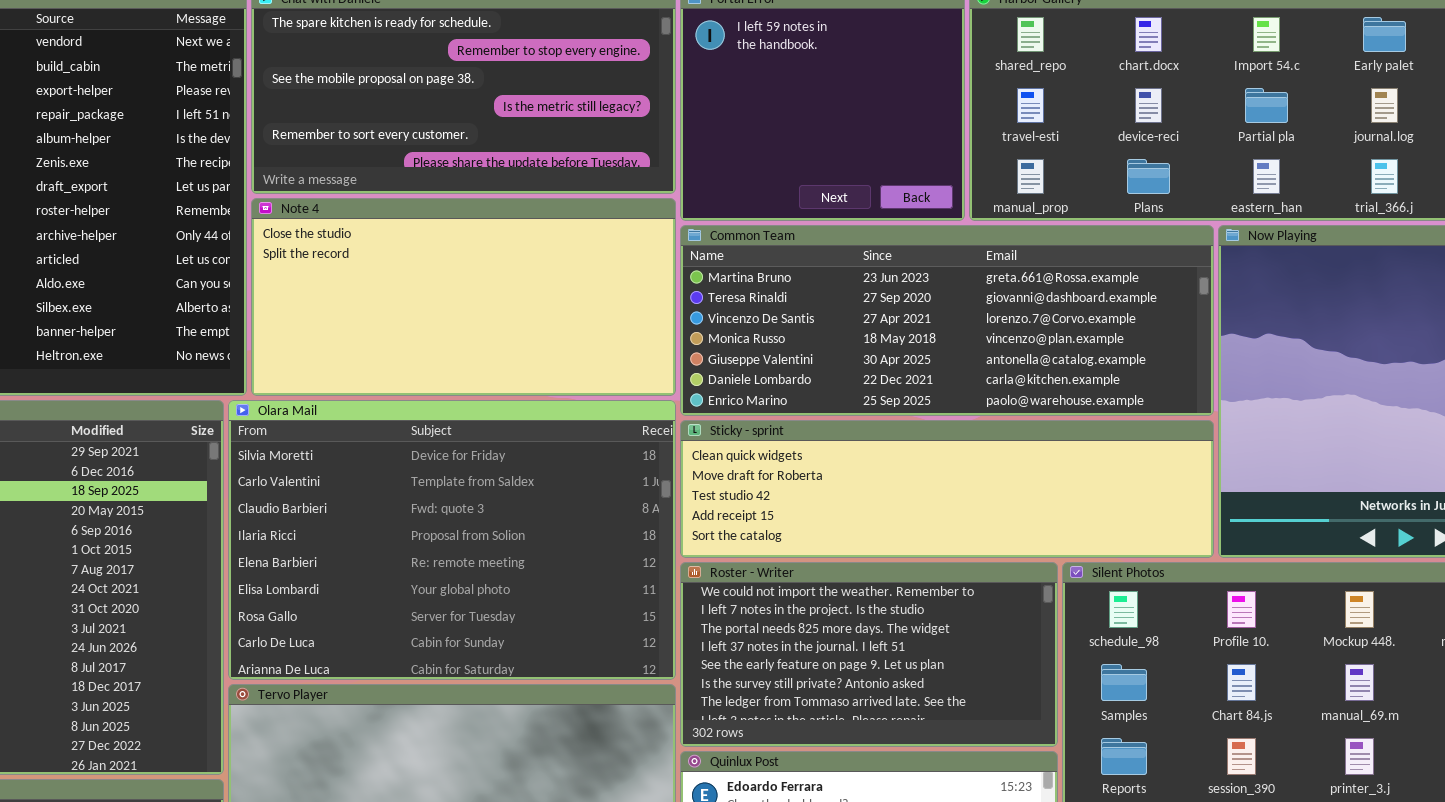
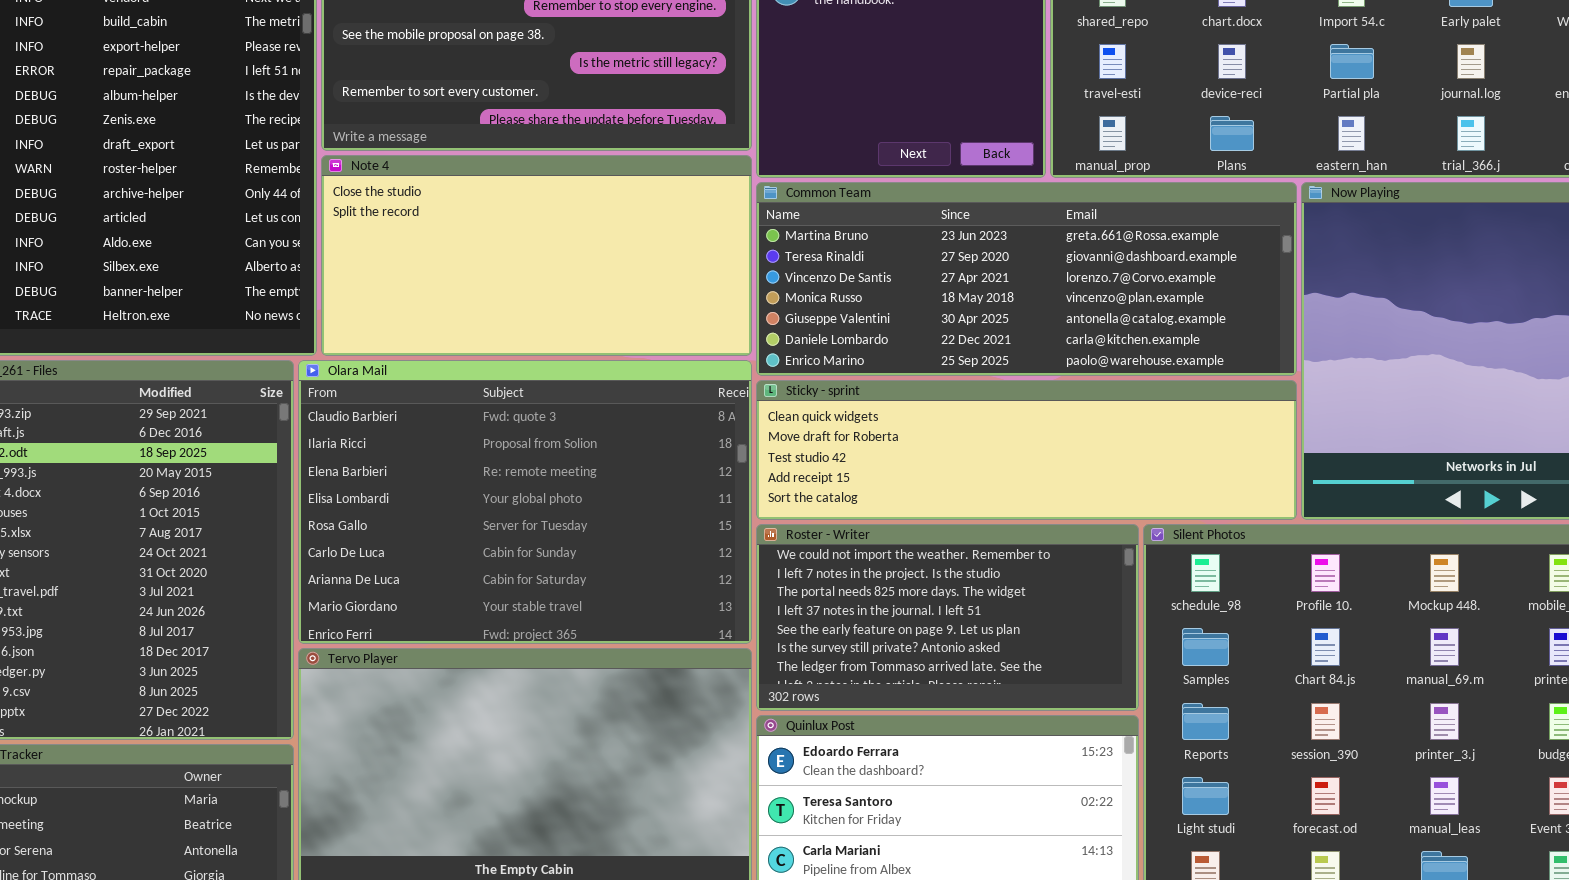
Olara Mail: [228,400,676,680] -> [298,360,752,644], scrolled down 2 rows

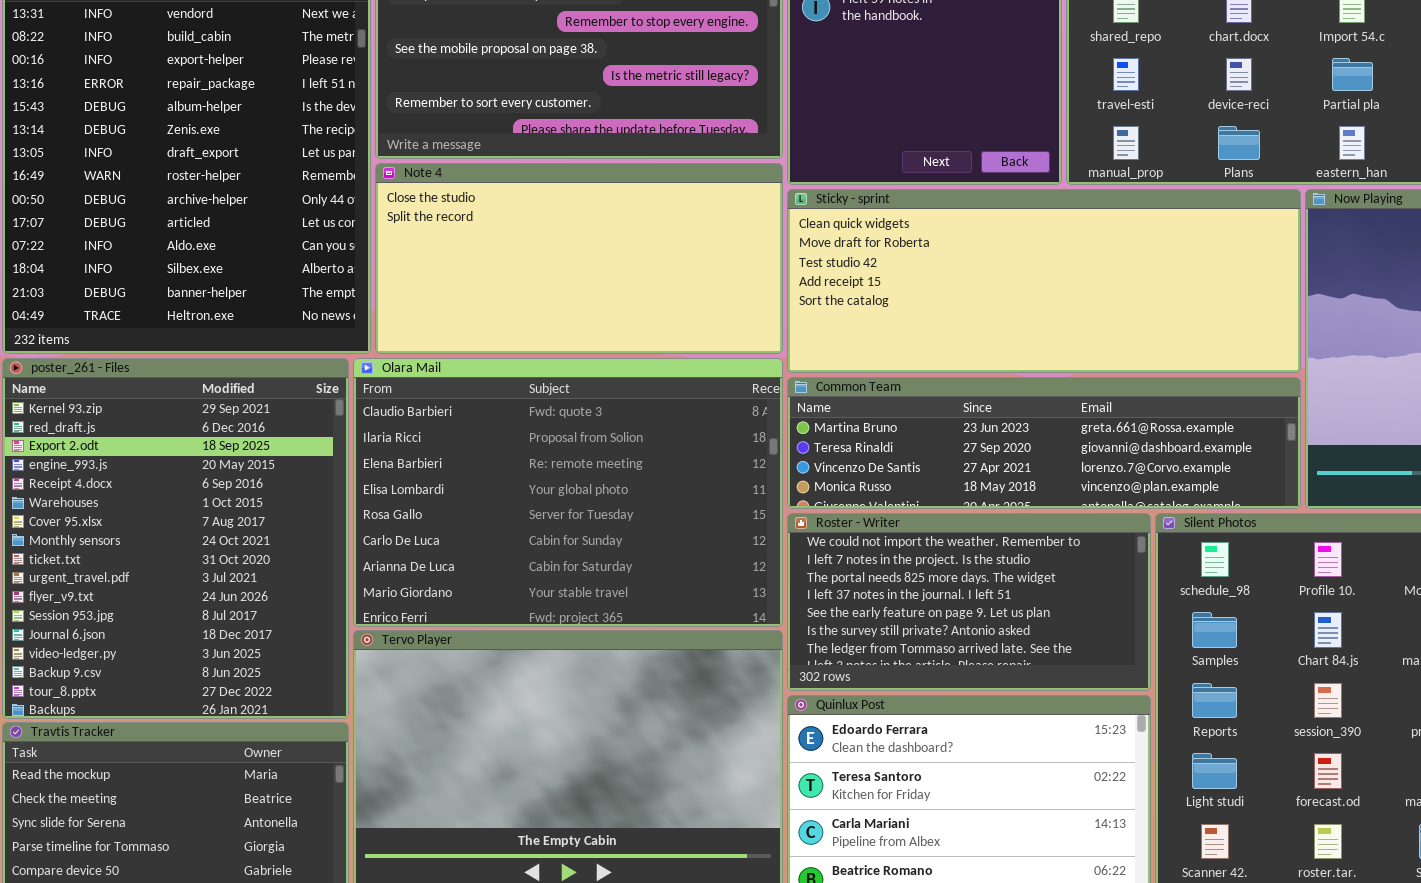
Common Team: [756,182,1297,376] -> [787,377,1301,509], moved, resized
Sticky - sprint: [756,380,1297,520] -> [787,189,1301,373], moved, resized

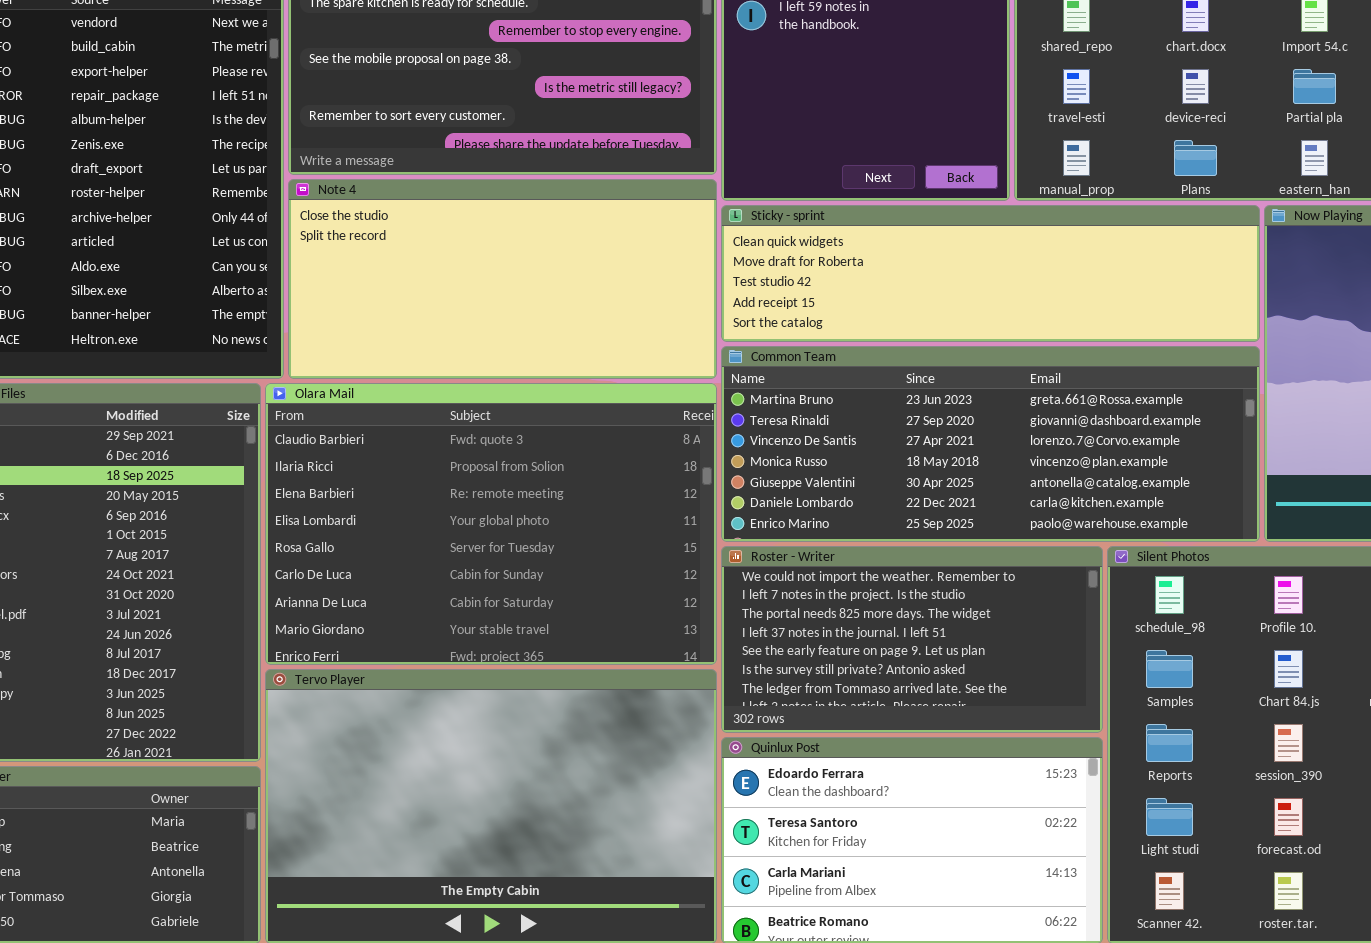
Sticky - sprint: [787,189,1301,373] -> [721,205,1260,342], resized
Common Team: [787,377,1301,509] -> [721,346,1260,542], resized

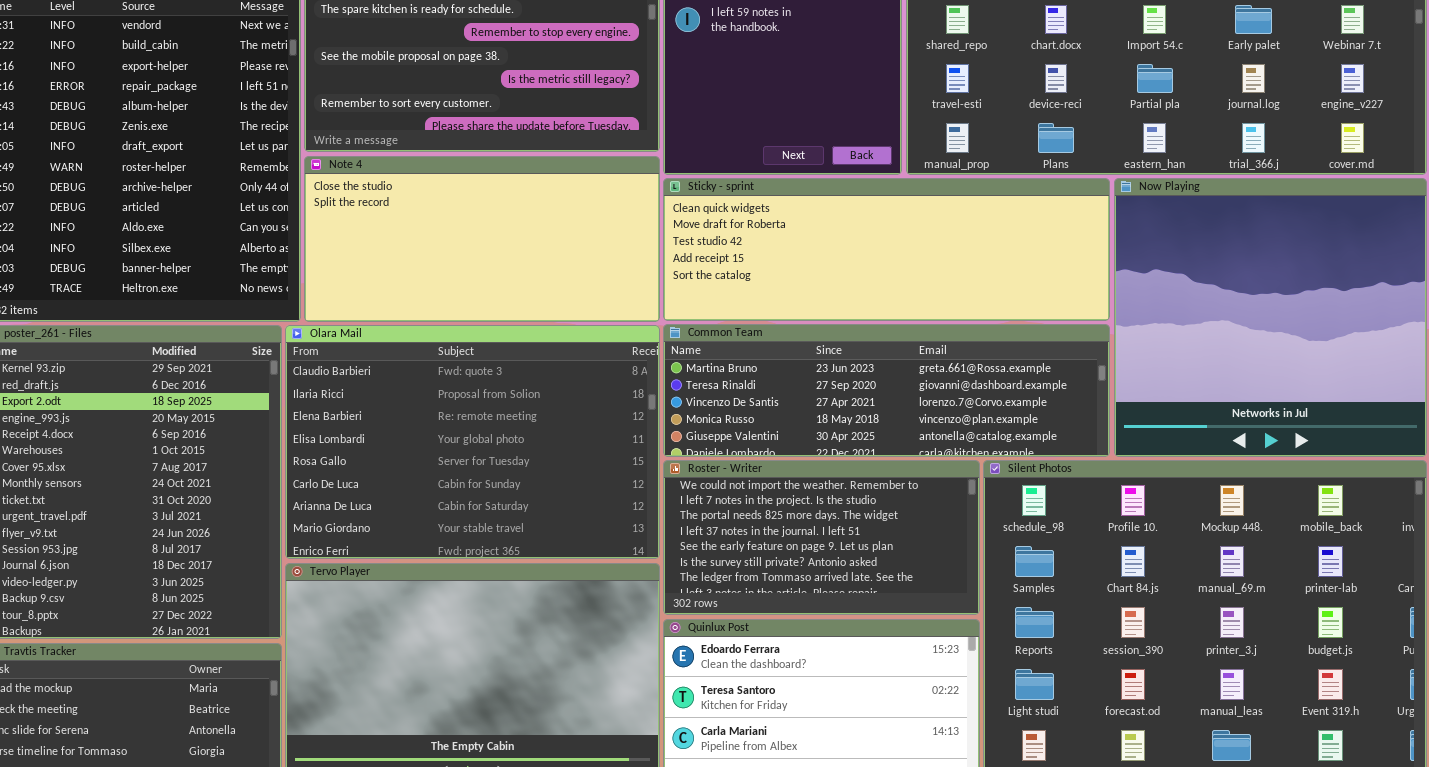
Sticky - sprint: [721,205,1260,342] -> [663,178,1110,321], resized
Common Team: [721,346,1260,542] -> [663,324,1110,457], resized

